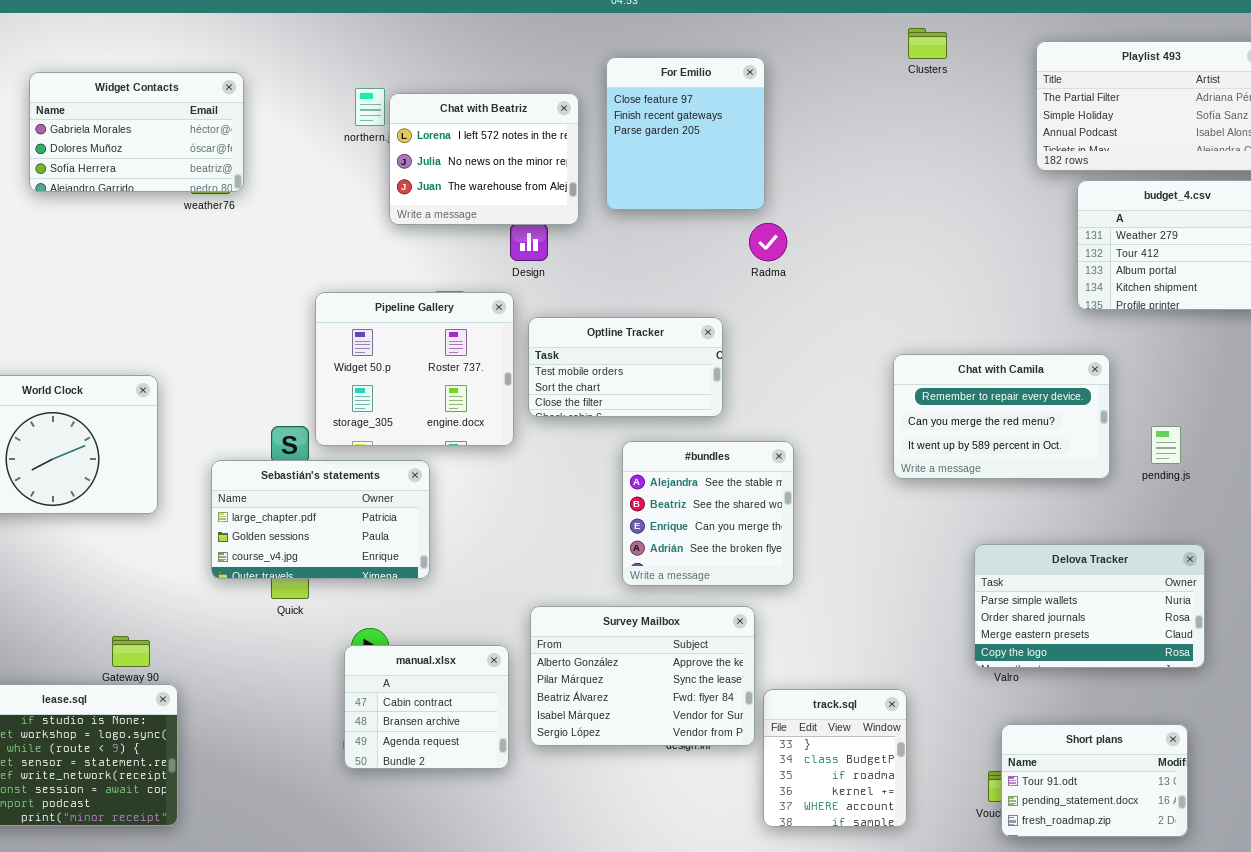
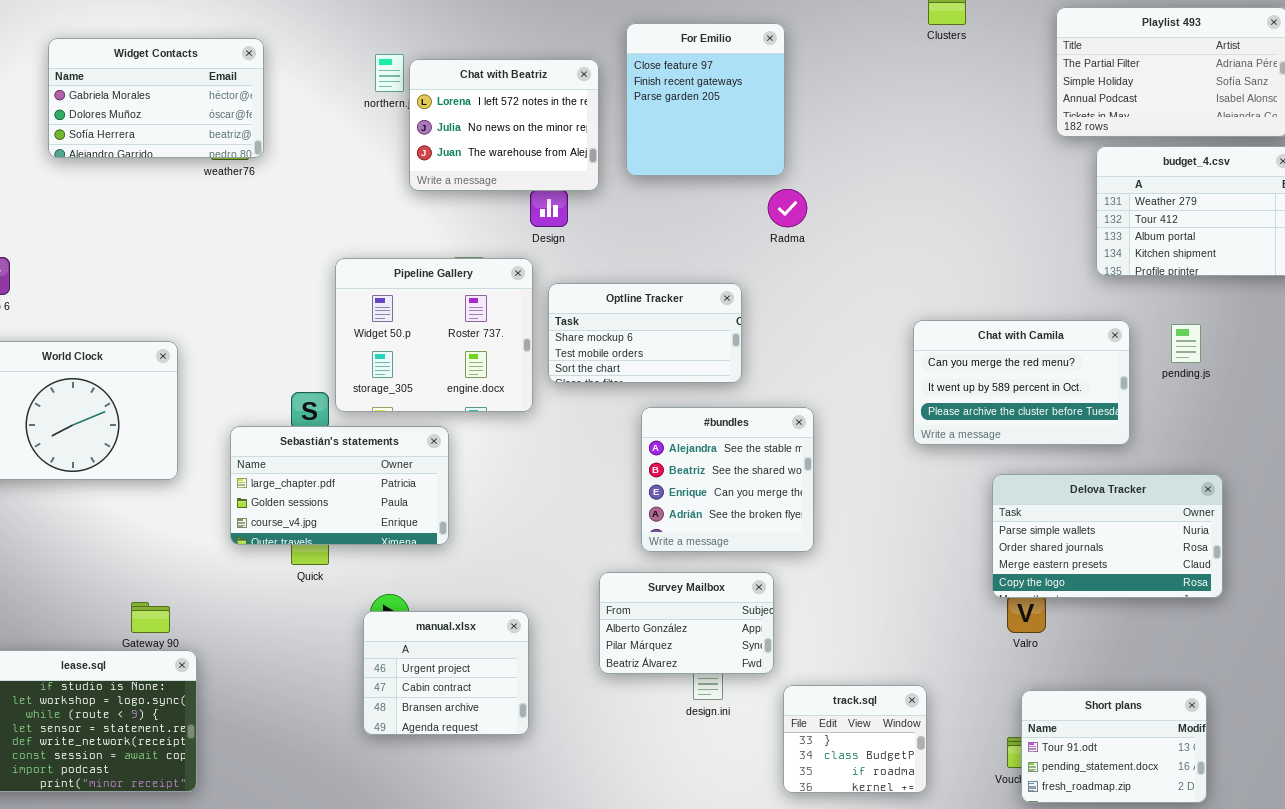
Optline Tracker: [528,317,723,417] -> [548,283,742,383], scrolled up 1 row
Chat with Camila: [893,354,1110,479] -> [913,320,1130,445], scrolled down 1 row
pending.js: [1151,426,1181,464] -> [1171,324,1201,363], moved
Delova Tracker: [974,544,1205,668] -> [992,474,1223,598], moved
Survey Mailbox: [530,606,755,746] -> [599,572,774,674], resized
manual.xlsx: [344,645,509,769] -> [363,611,529,735], scrolled up 1 row
track.sql: [763,689,907,827] -> [783,685,927,793], resized

